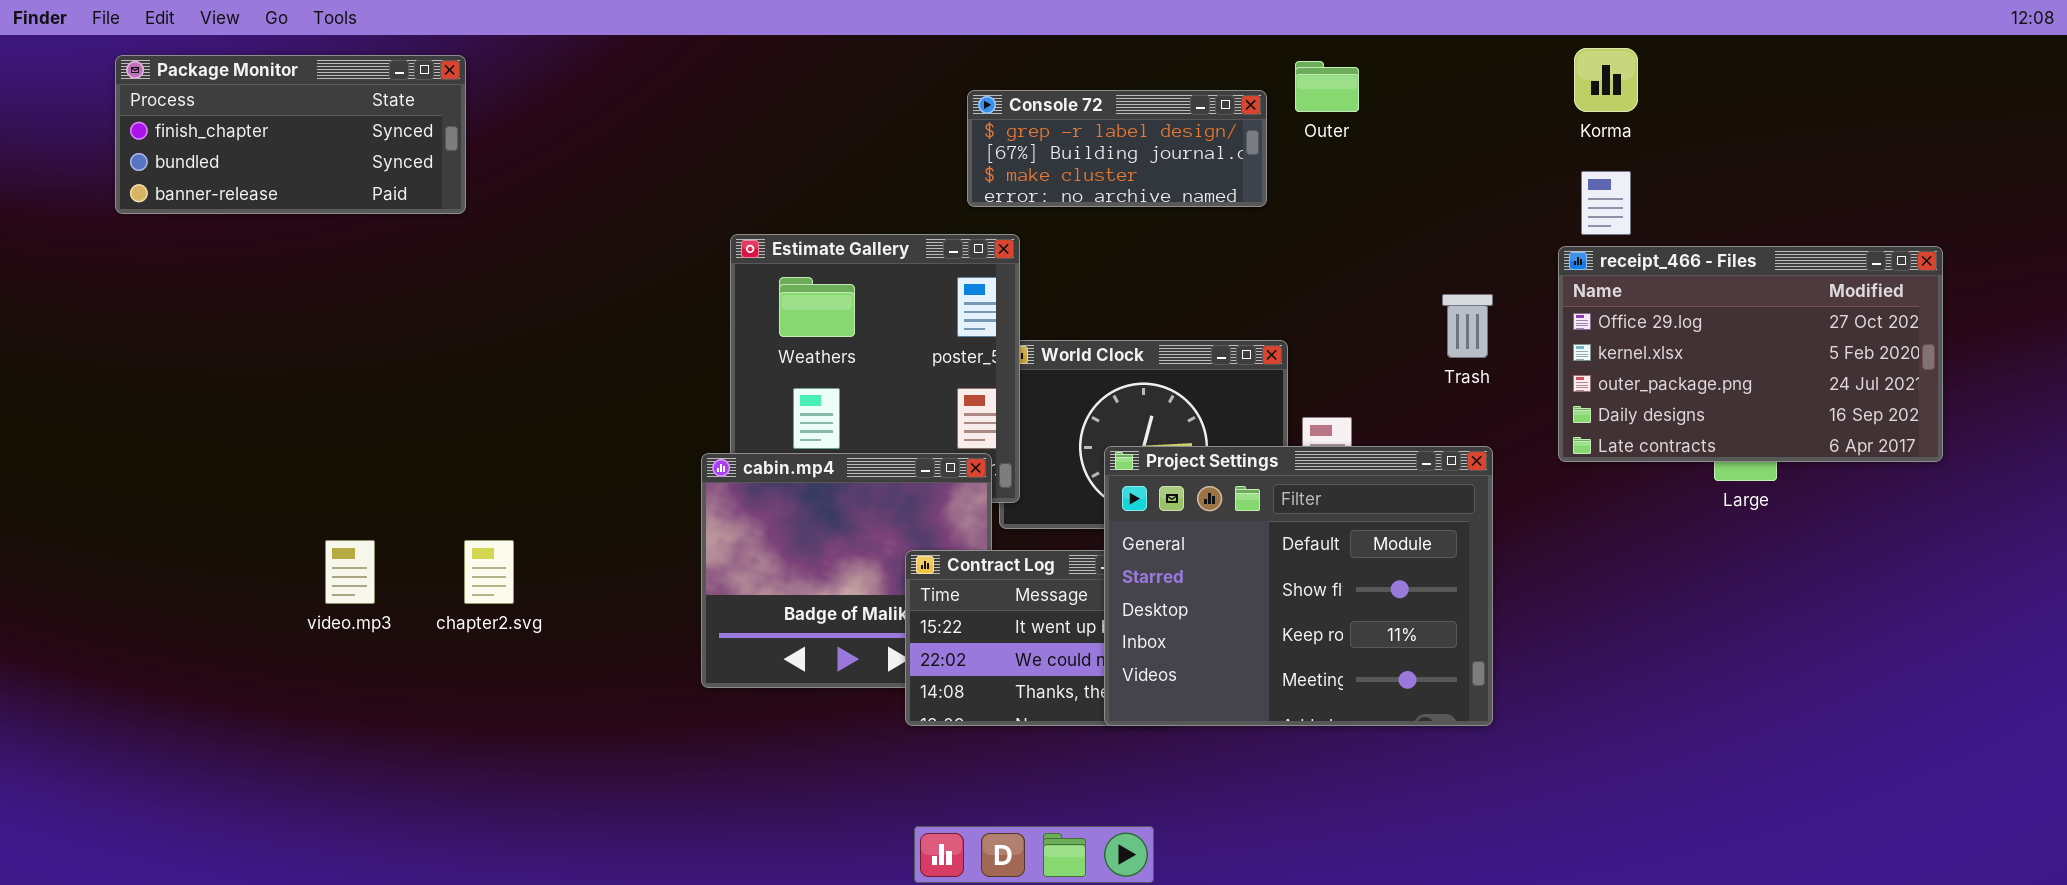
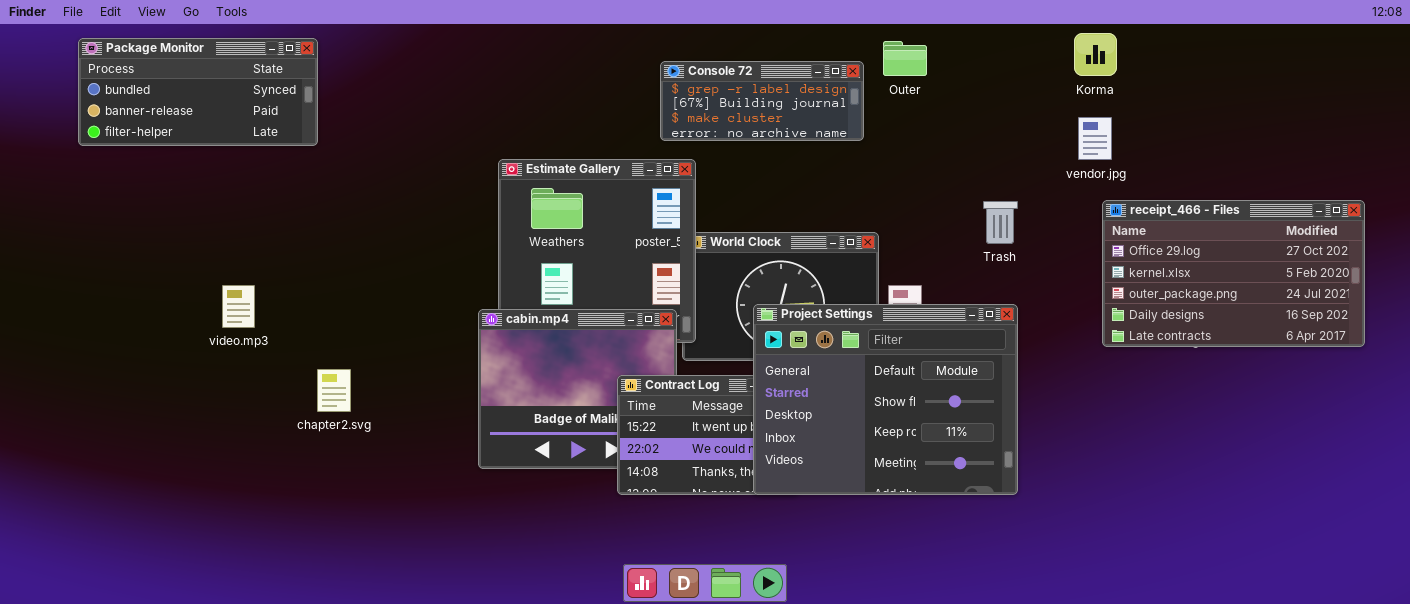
Package Monitor: [115,55,466,214] -> [78,38,318,146], scrolled down 1 row
receipt_466 - Files: [1558,246,1943,462] -> [1102,200,1365,347], moved
video.mp3: [325,540,375,604] -> [222,285,255,328], moved

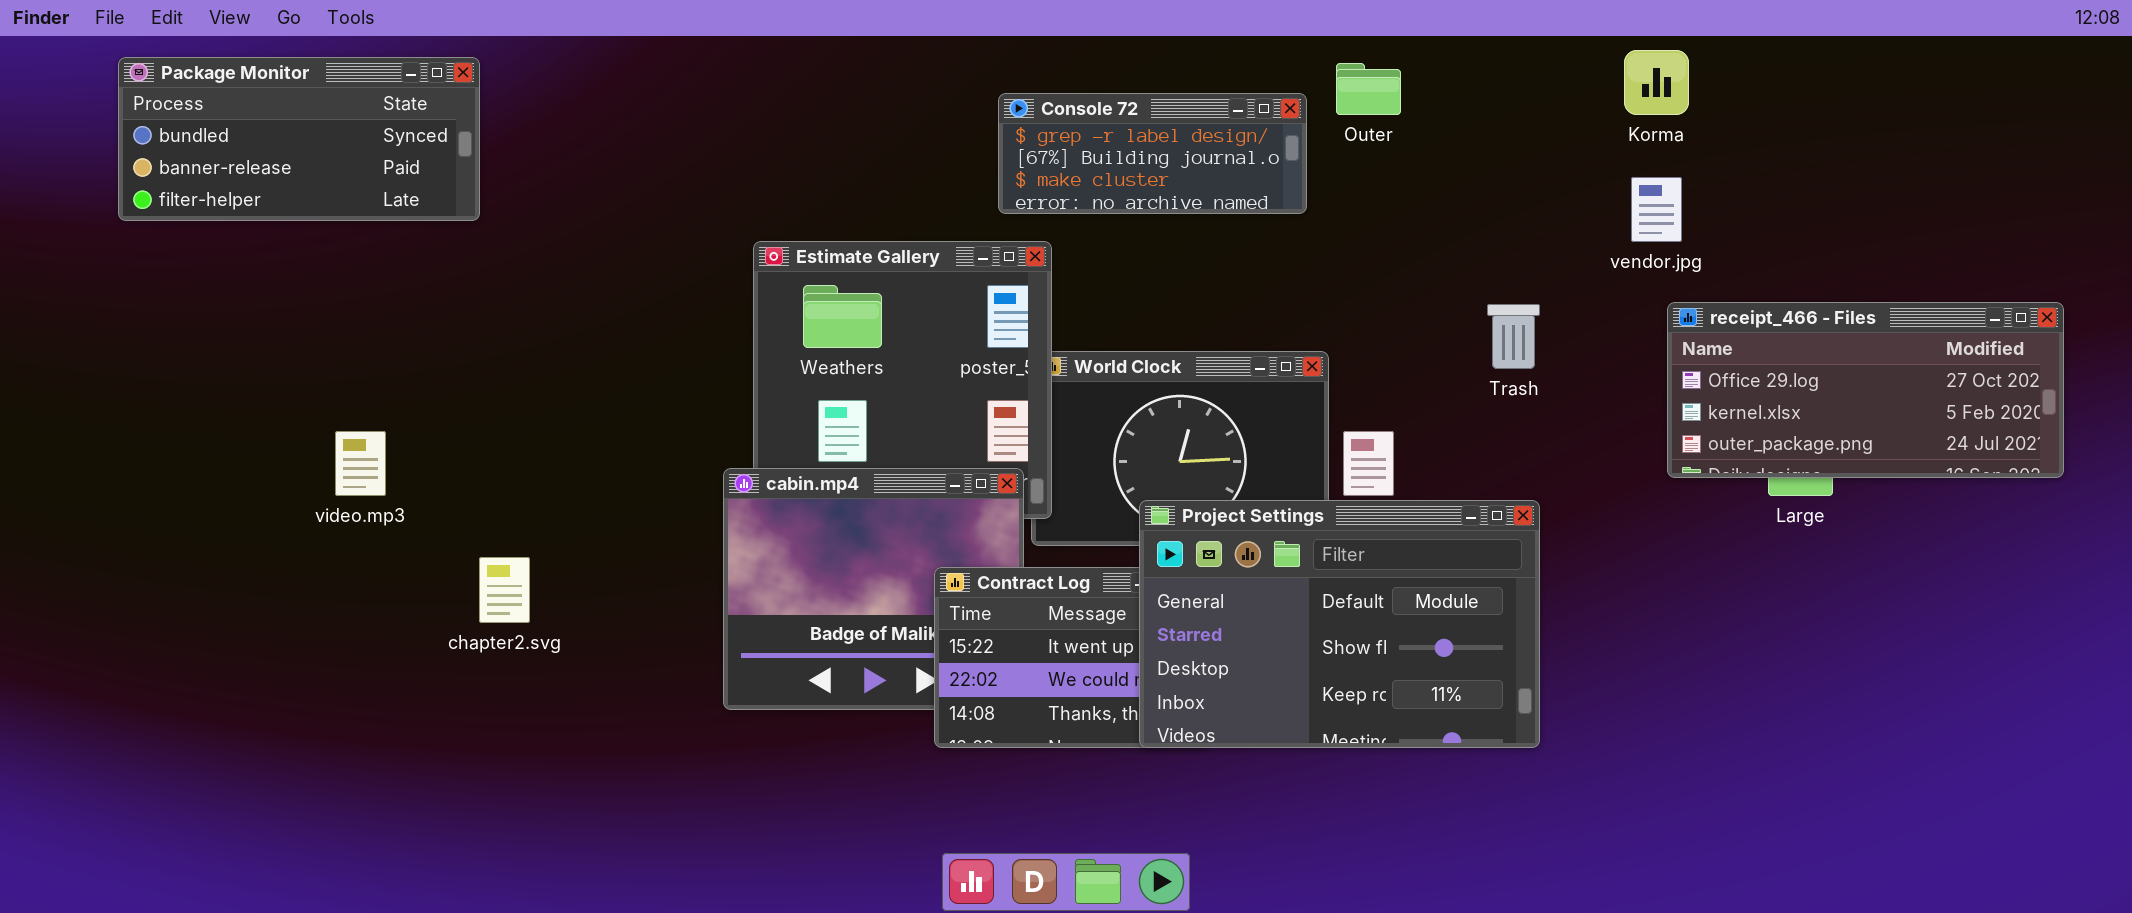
receipt_466 - Files: [1102,200,1365,347] -> [1667,302,2064,478], resized
Project Settings: [753,304,1018,495] -> [1139,500,1540,748], resized

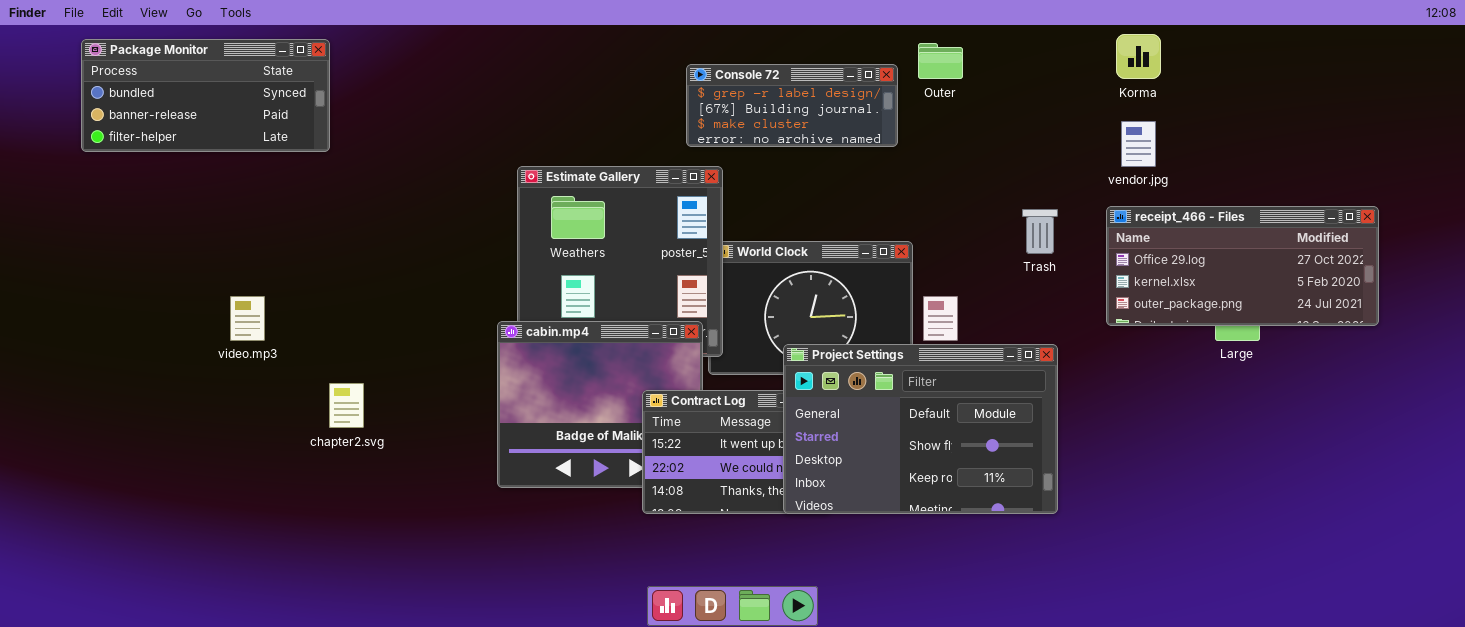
receipt_466 - Files: [1667,302,2064,478] -> [1106,206,1379,326], moved

